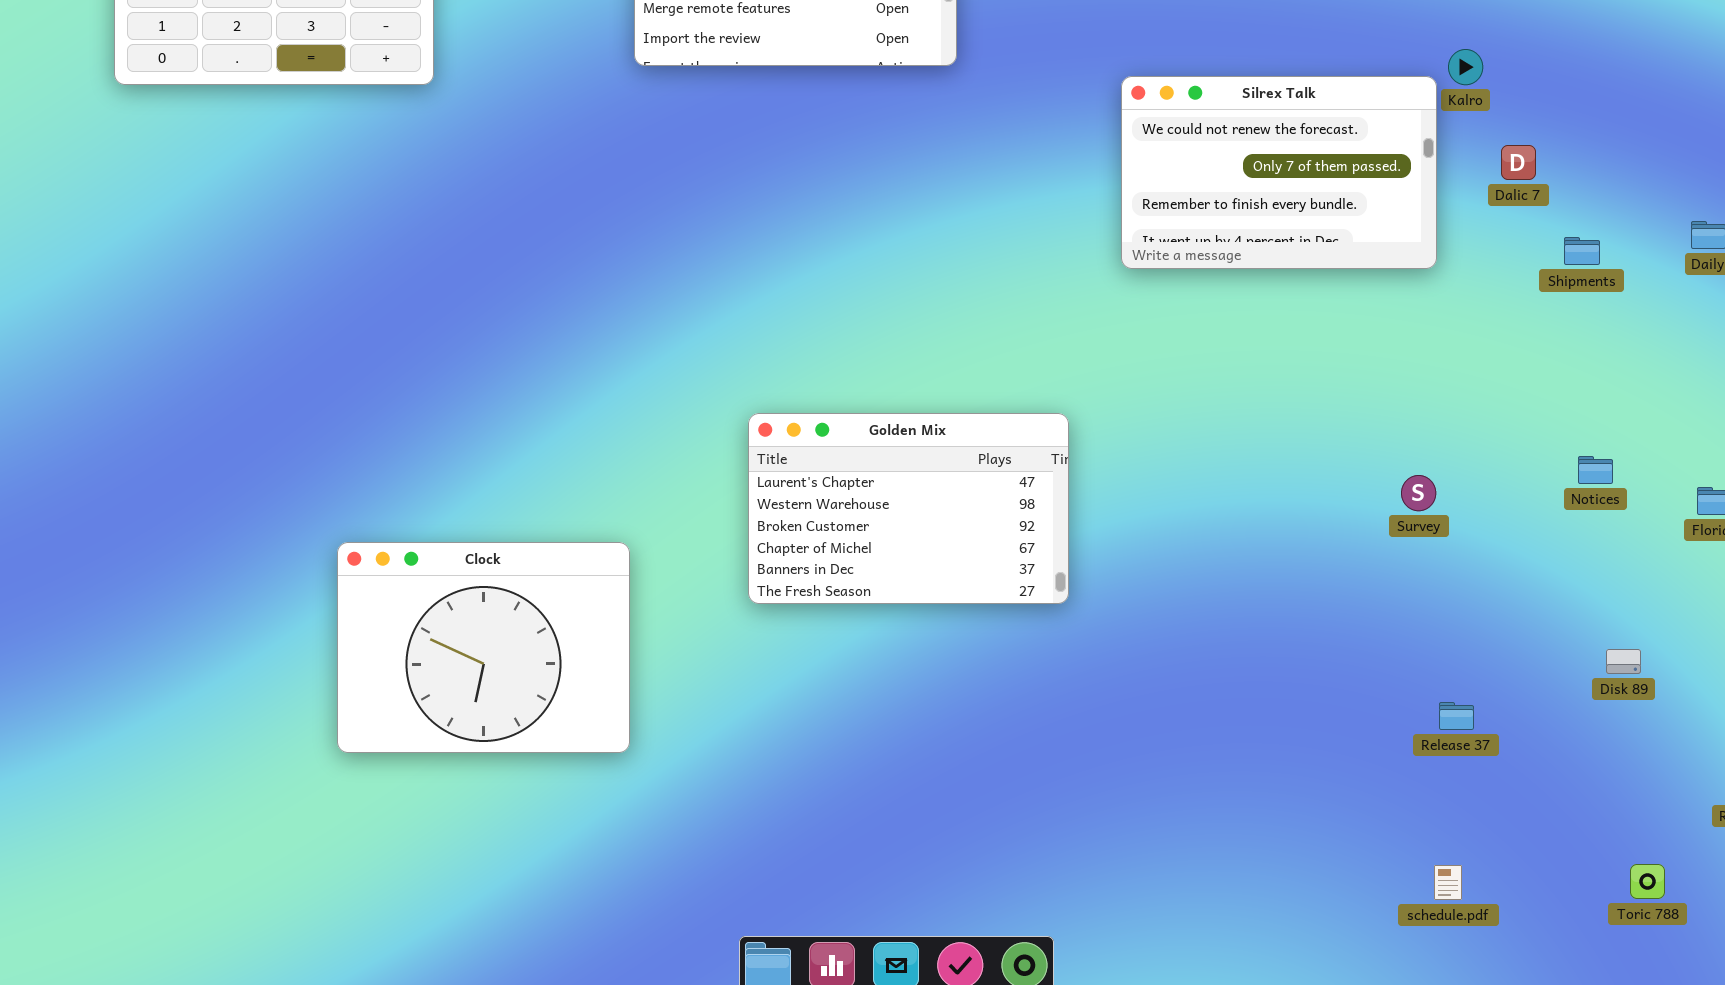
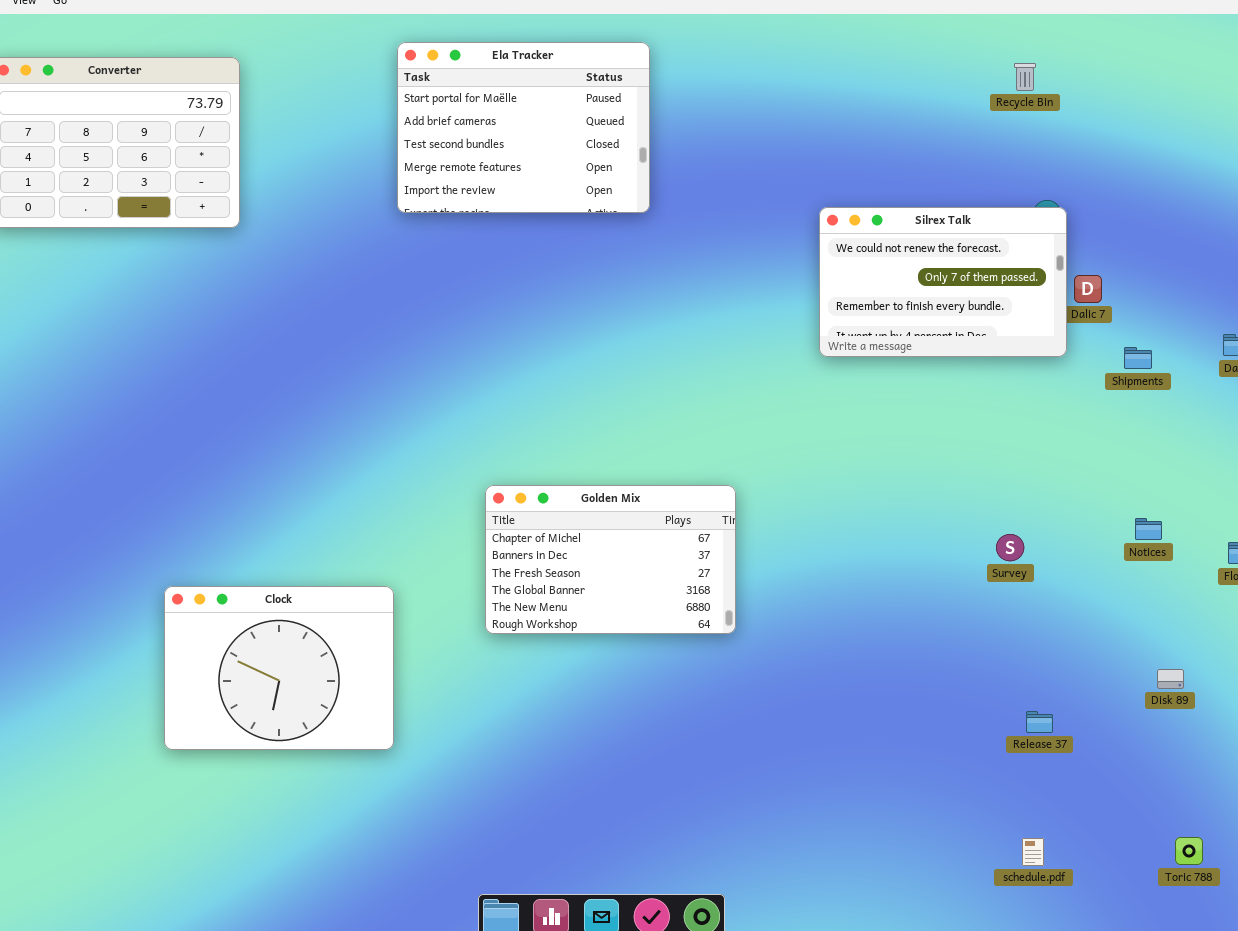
Silrex Talk: [1121,76,1437,269] -> [819,207,1067,357], moved
Golden Mix: [748,413,1069,604] -> [485,485,736,634], scrolled down 3 rows

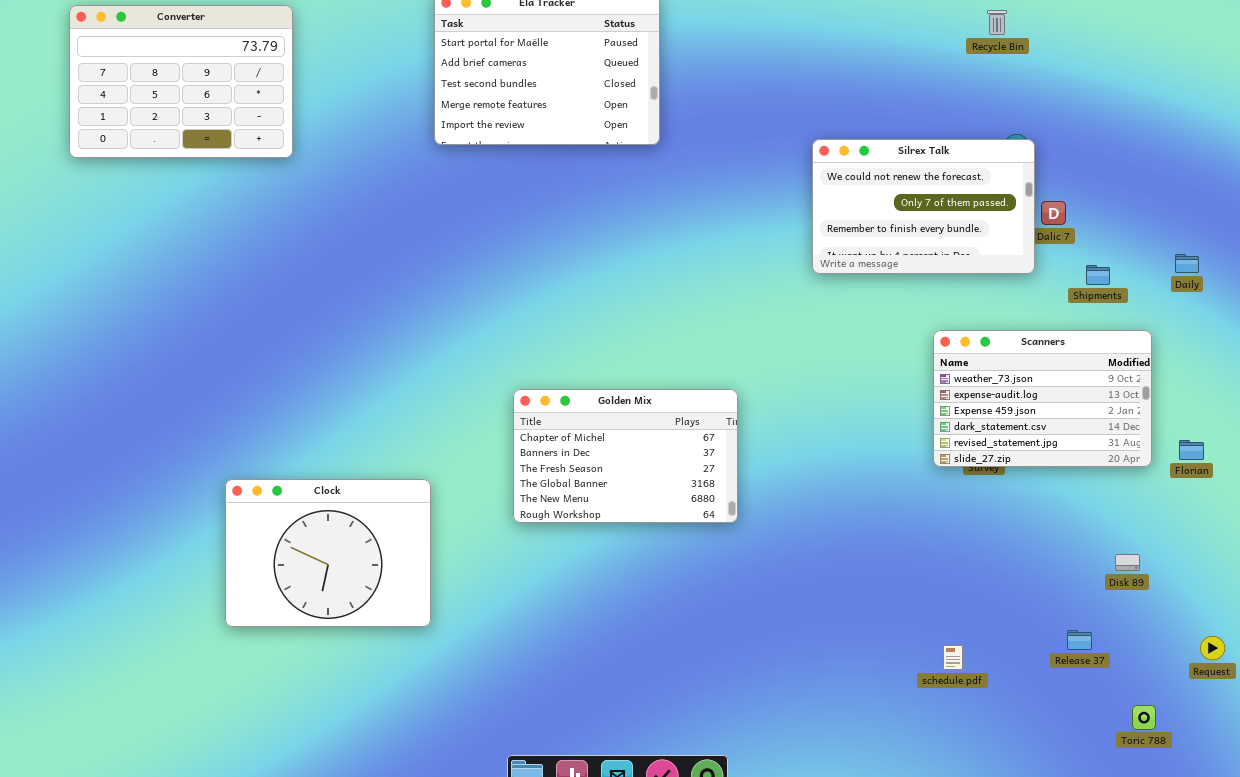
Scanners: none -> [933,330,1152,467], opened
Release 37: [1026,711,1053,733] -> [1067,630,1092,650], moved
schedule.pdf: [1022,838,1044,866] -> [943,645,963,670], moved

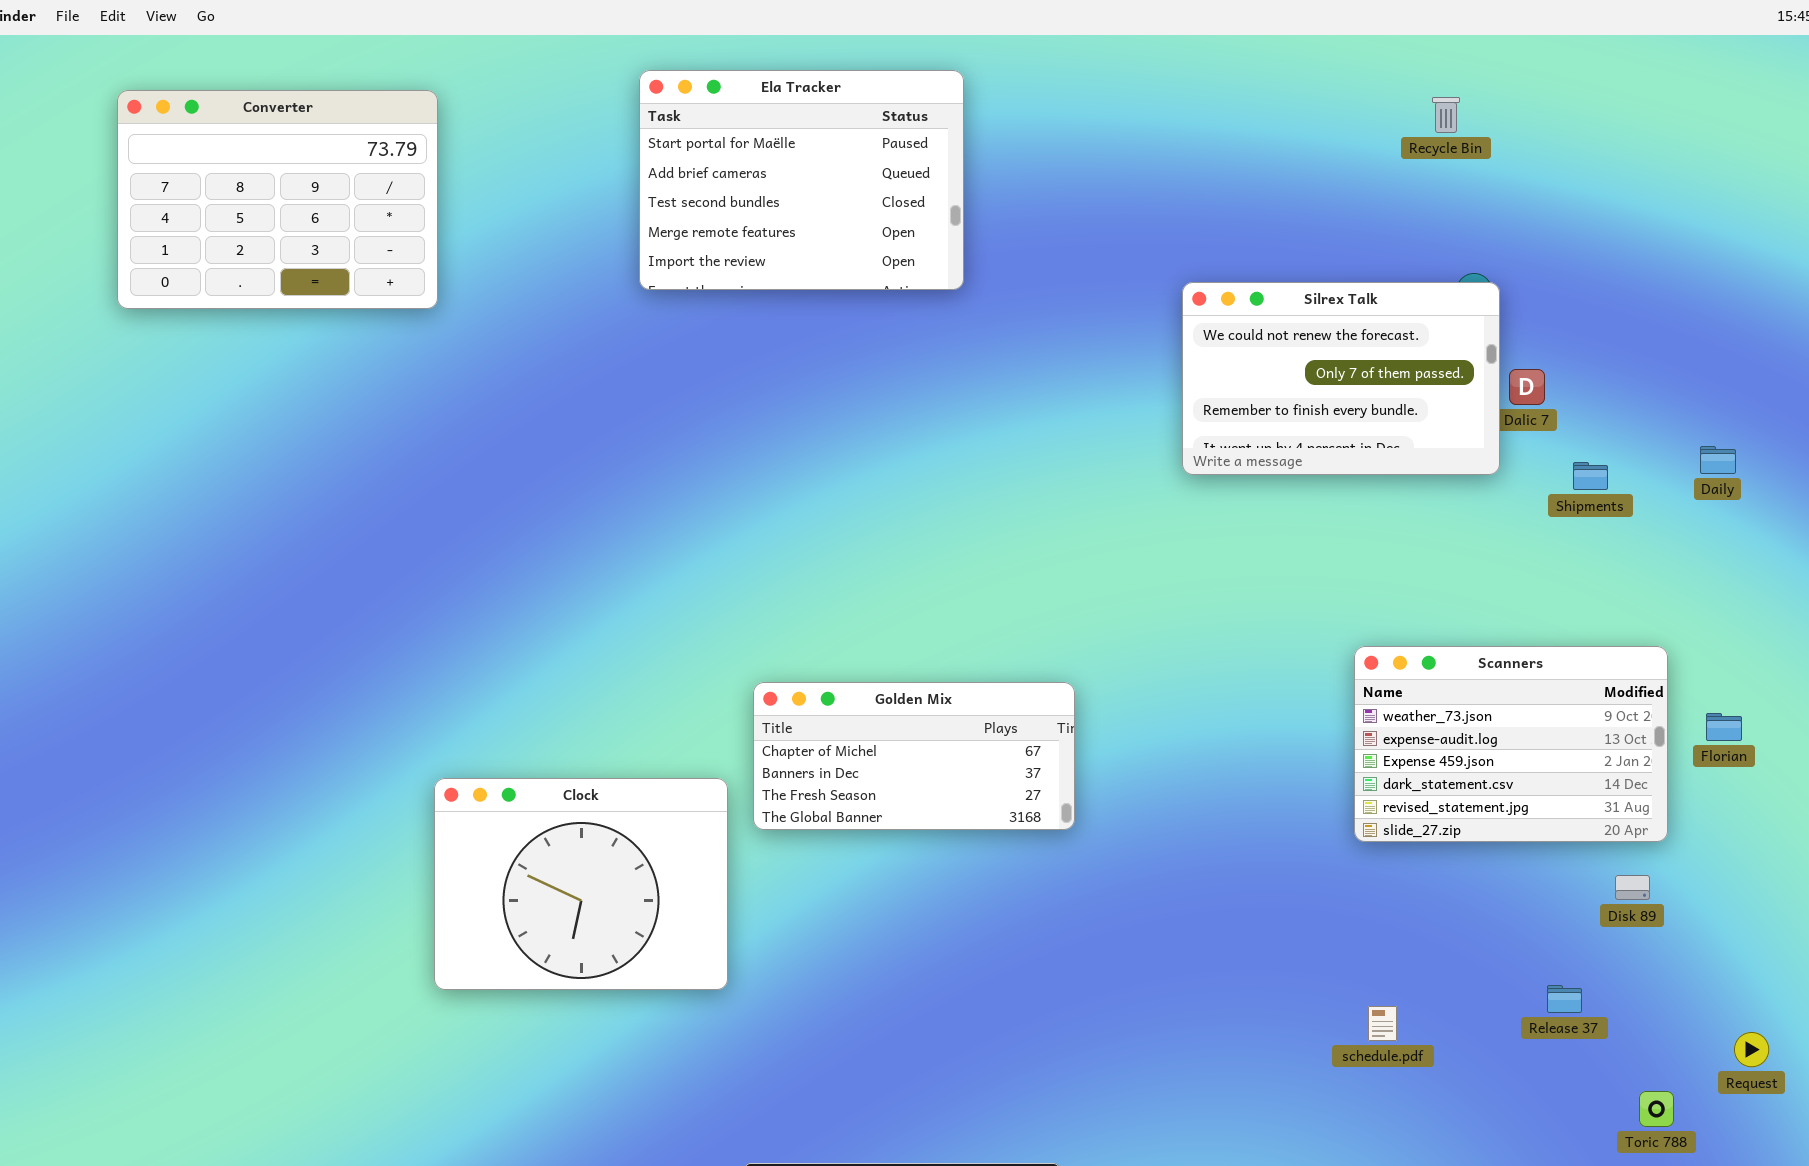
Scanners: [933,330,1152,467] -> [1354,646,1668,842], moved
Golden Mix: [513,389,738,523] -> [753,682,1075,830], resized
Clock: [225,479,431,627] -> [434,778,728,990], moved
Request: [1200,636,1225,660] -> [1734,1032,1769,1067], moved

